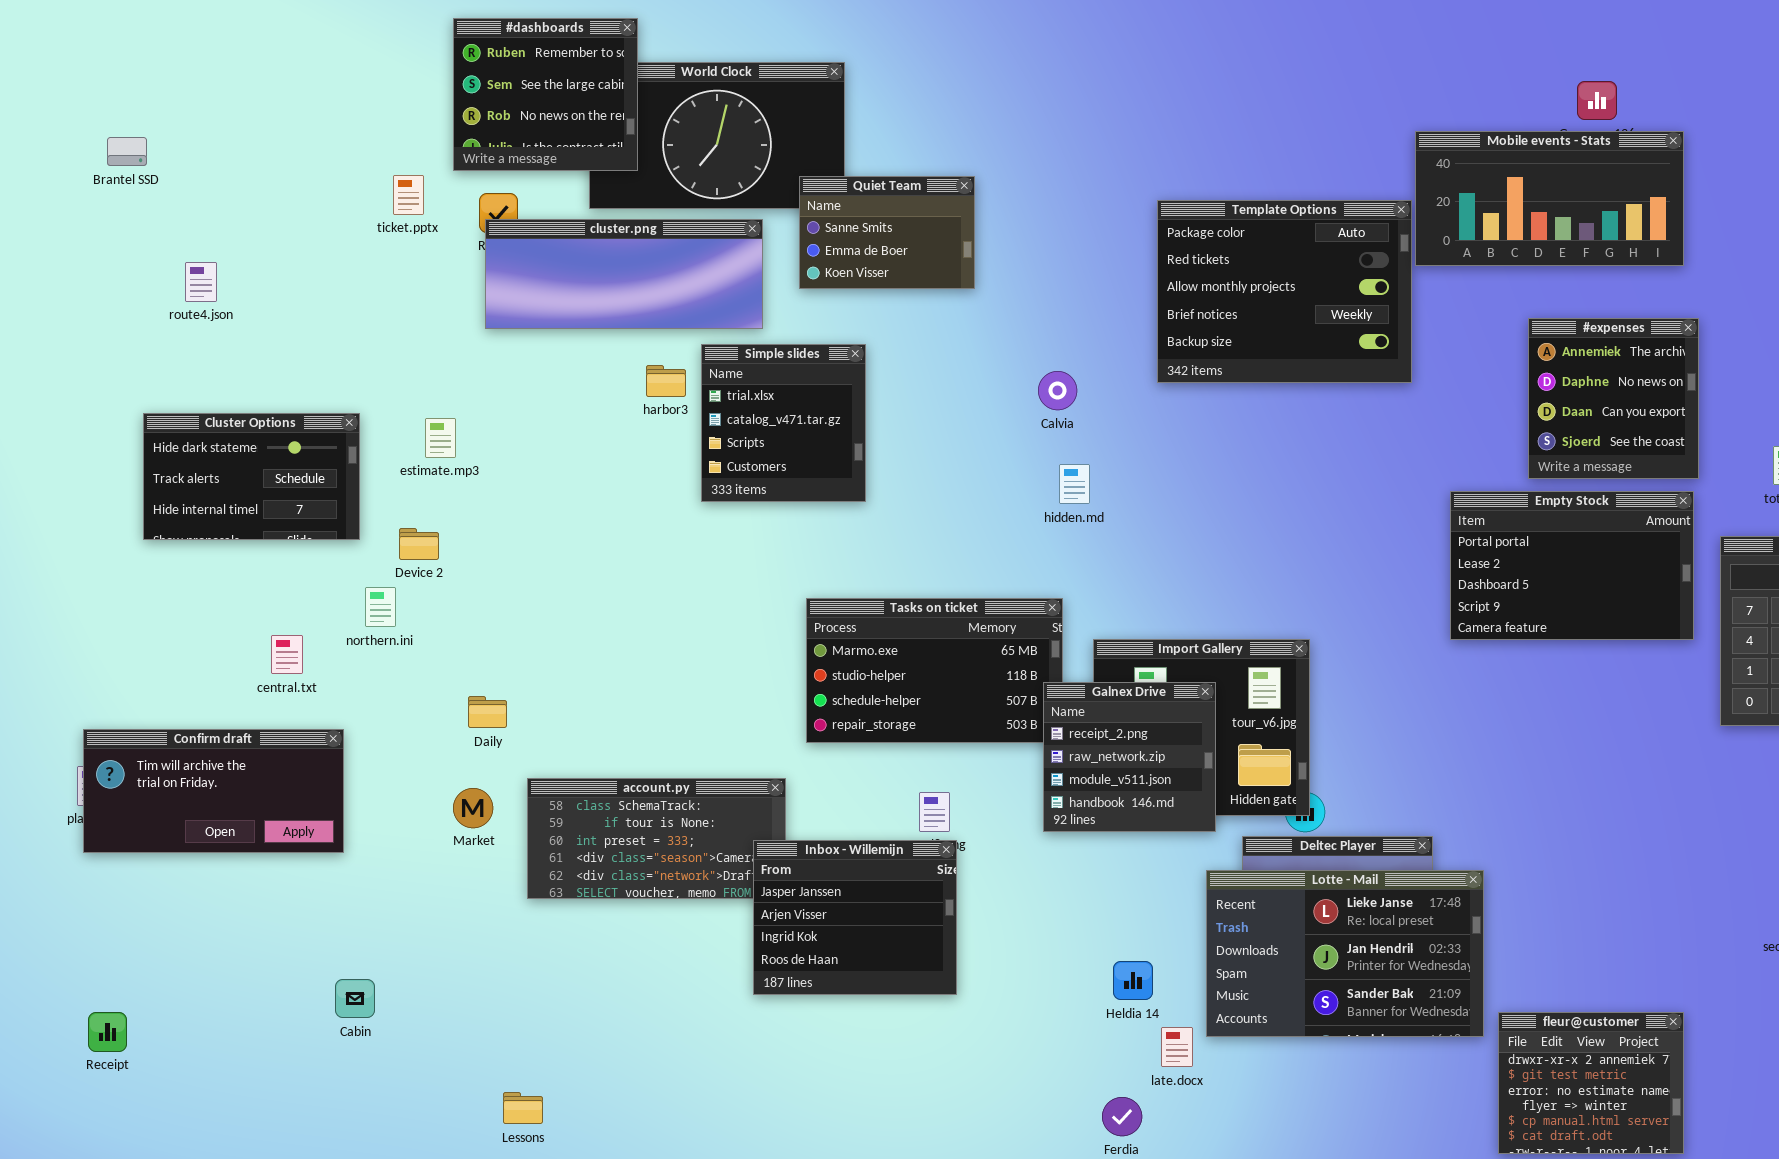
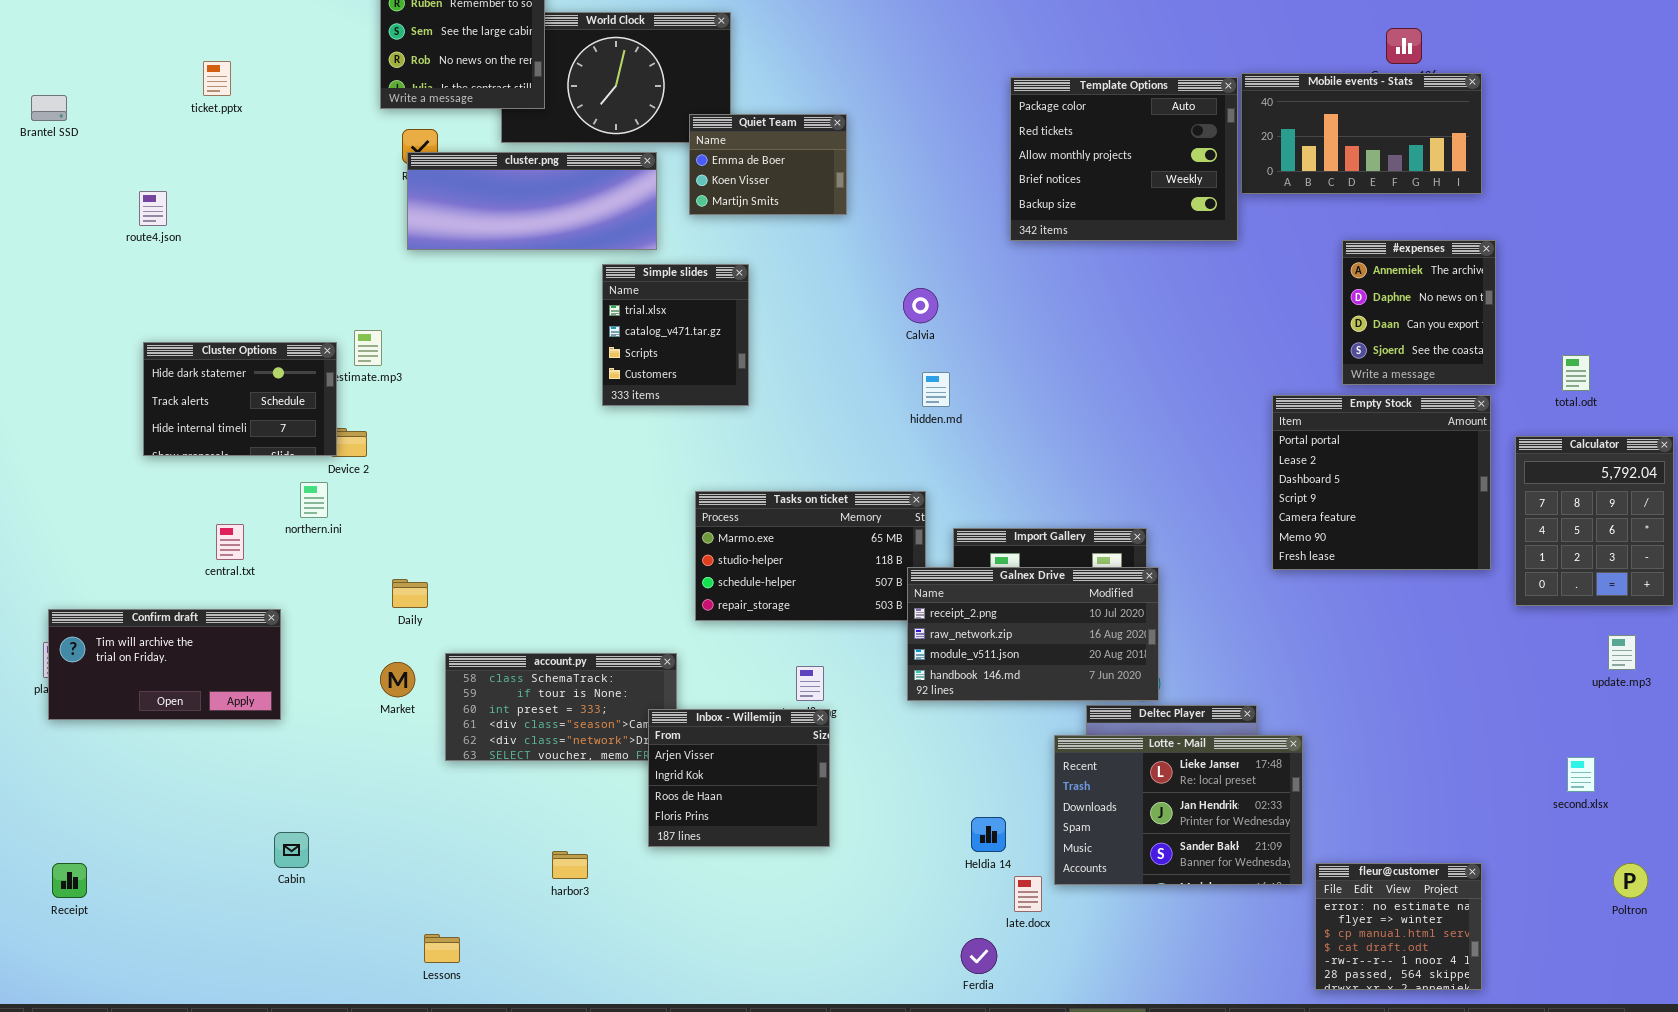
Brantel SSD: [107,137,147,166] -> [31,95,67,121], moved
ticket.pptx: [393,175,424,215] -> [203,61,231,96], moved
Quiet Team: [799,176,975,289] -> [689,114,847,215], scrolled down 1 row
Template Options: [1157,200,1412,383] -> [1010,77,1238,241], moved
harbor3: [646,365,686,397] -> [552,851,588,879], moved
Cluster Options: [143,413,360,540] -> [143,342,337,456], moved
Empty Stock: [1450,491,1694,640] -> [1272,395,1491,570], resized
Galnex Drive: [1043,682,1216,832] -> [907,567,1159,701], resized
Inbox - Willemijn: [753,840,957,995] -> [648,709,830,847], scrolled down 1 row
fleur@customer: [1498,1012,1684,1154] -> [1315,863,1482,990], scrolled down 2 rows

